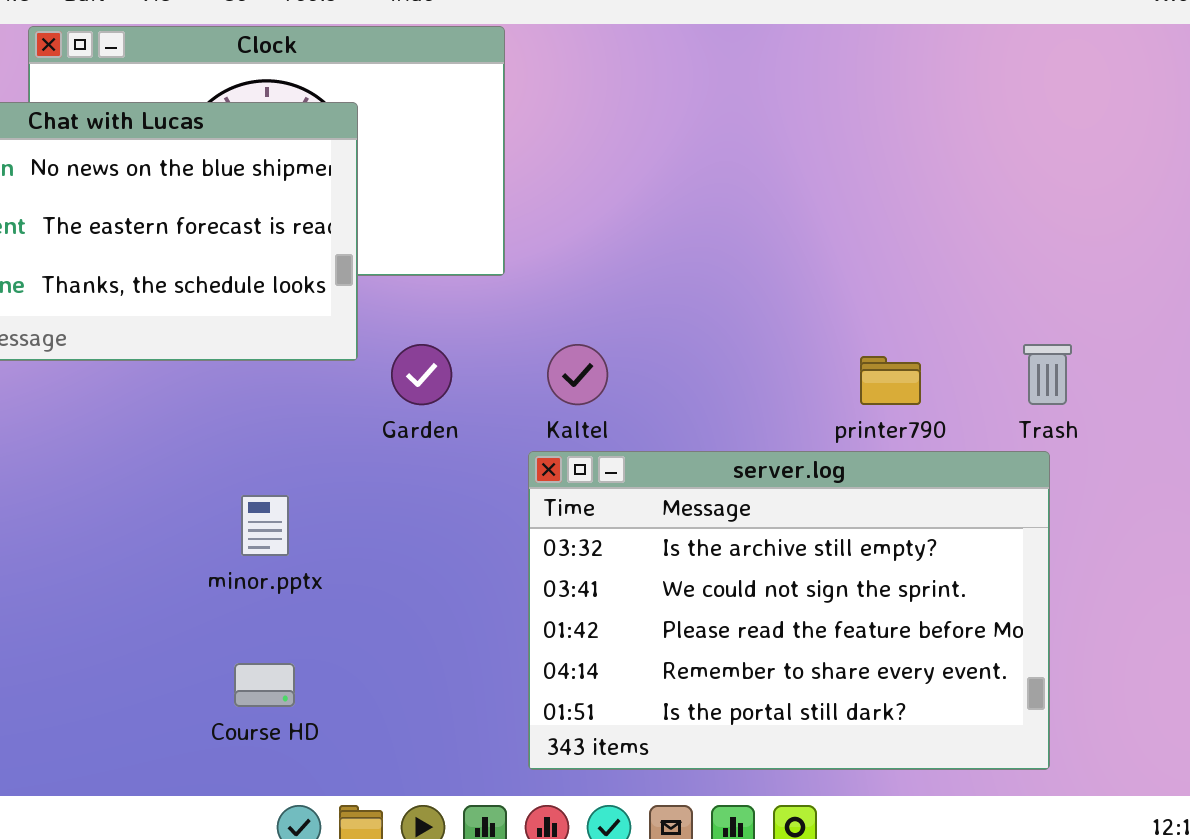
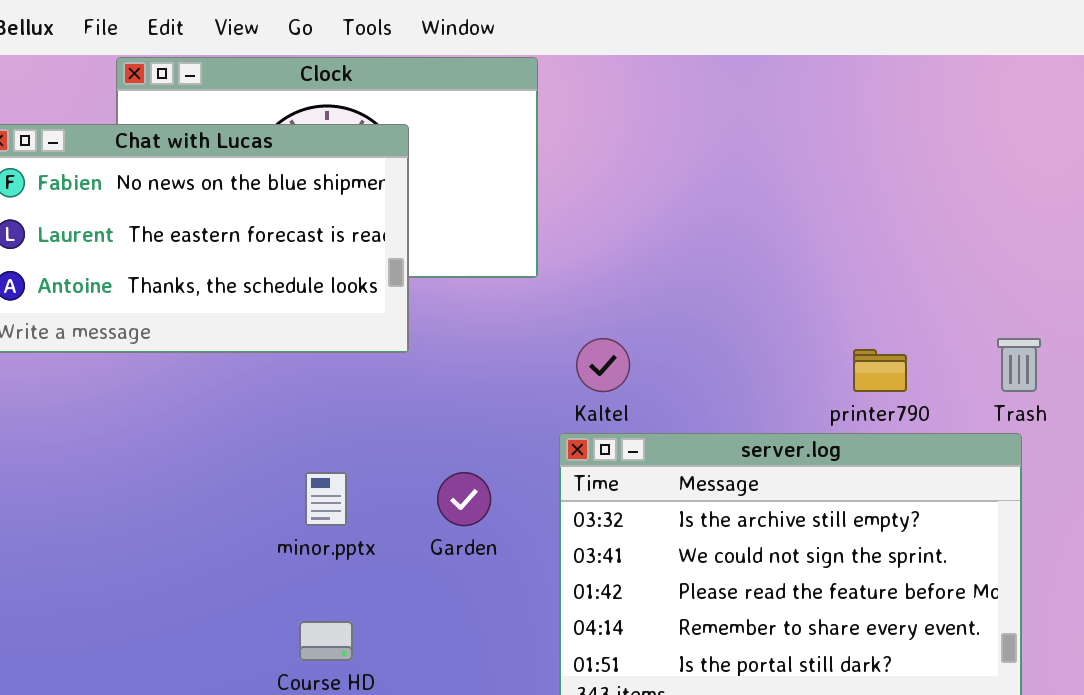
Garden: [391,344,452,405] -> [437,472,491,526], moved

